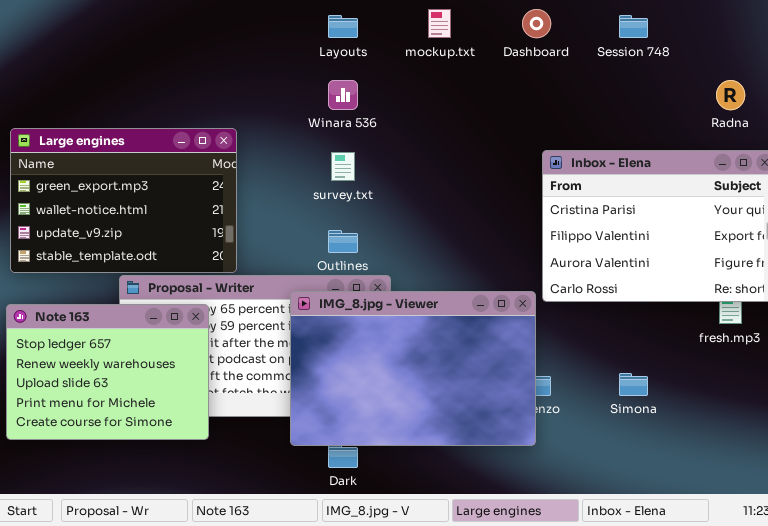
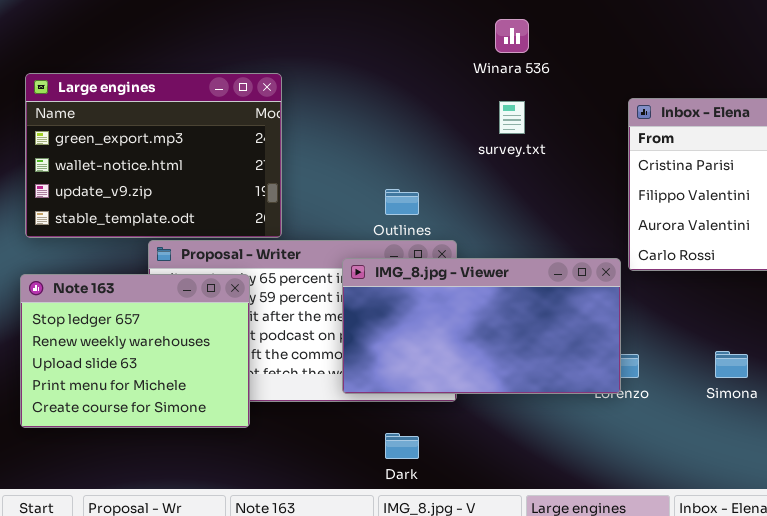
Winara 536: [328,80,358,110] -> [495,19,529,53], moved
survey.txt: [331,152,355,181] -> [499,101,525,134], moved
IMG_8.jpg - Viewer: [290,291,536,446] -> [342,258,621,394], resized

